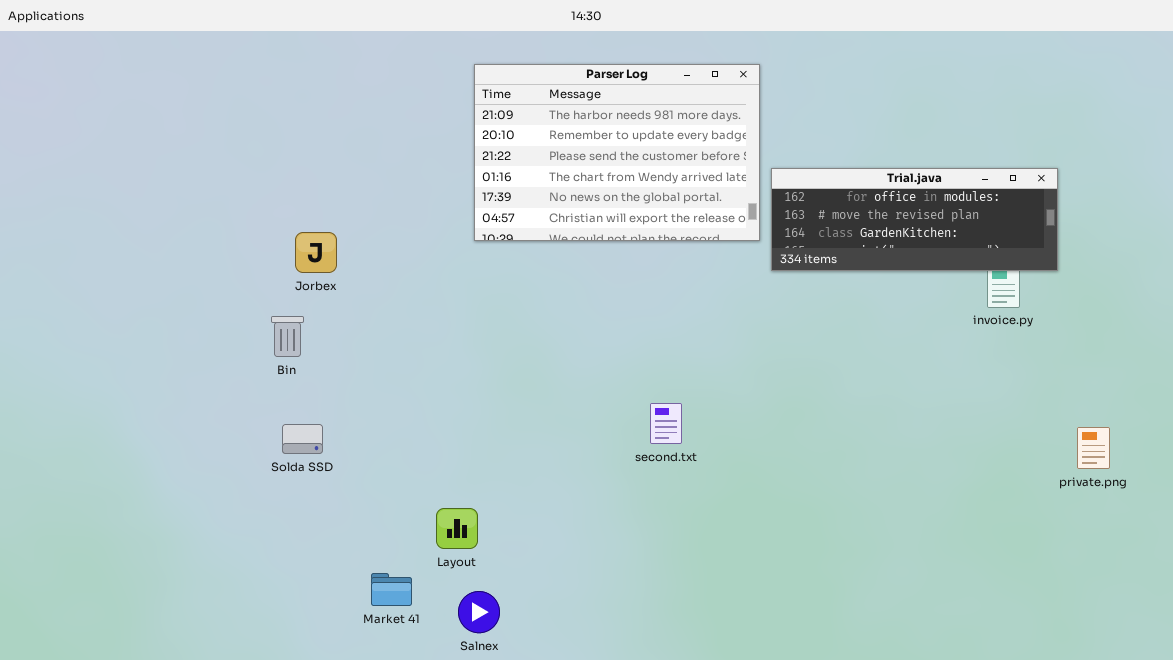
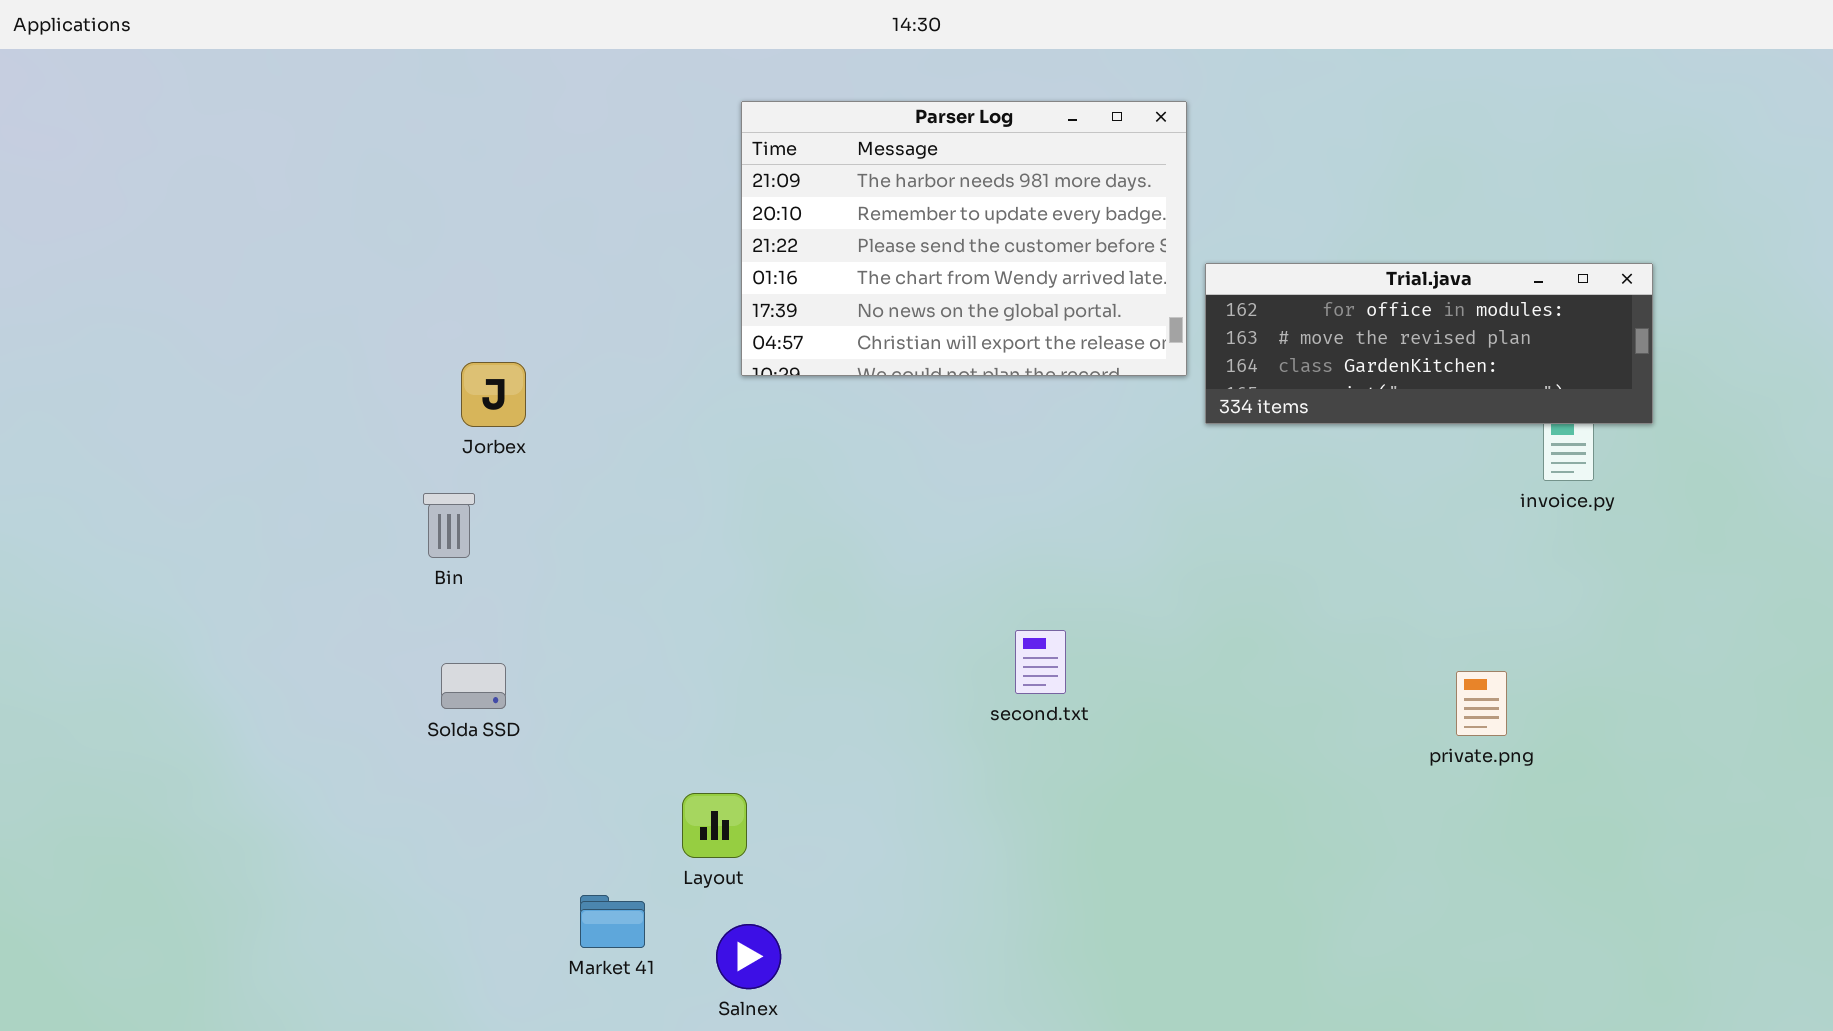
private.png: [1077,427,1110,469] -> [1456,671,1507,736], moved

